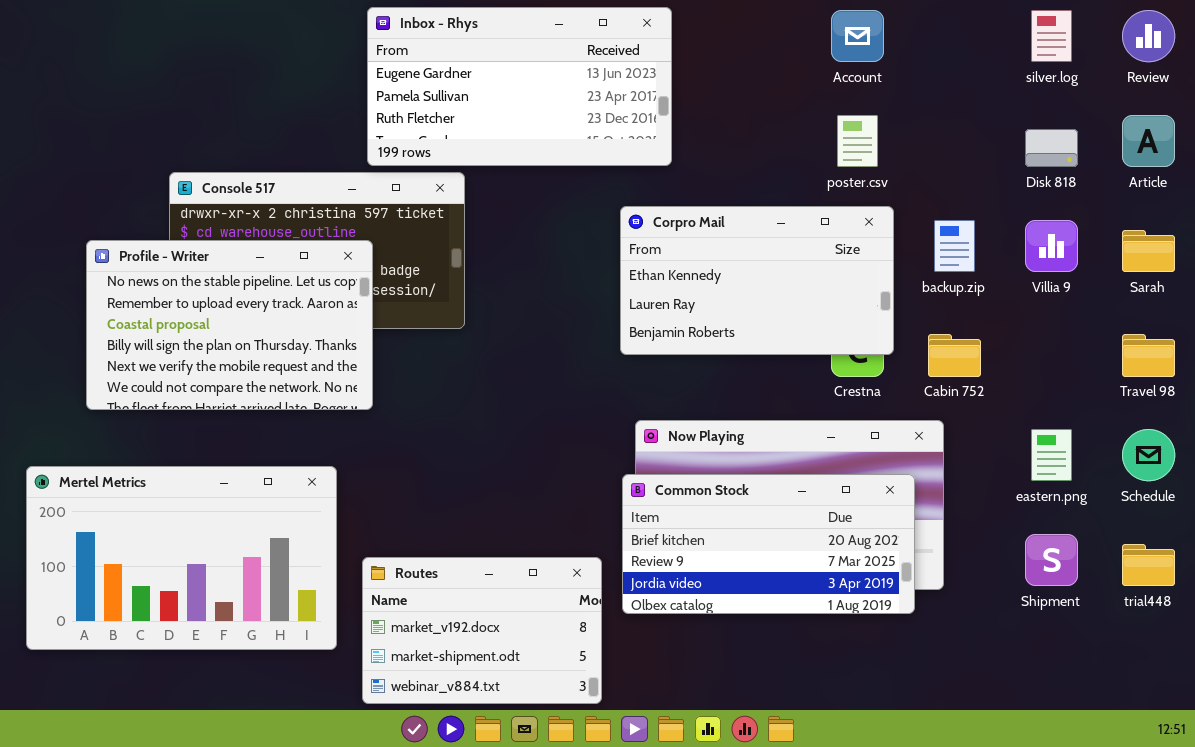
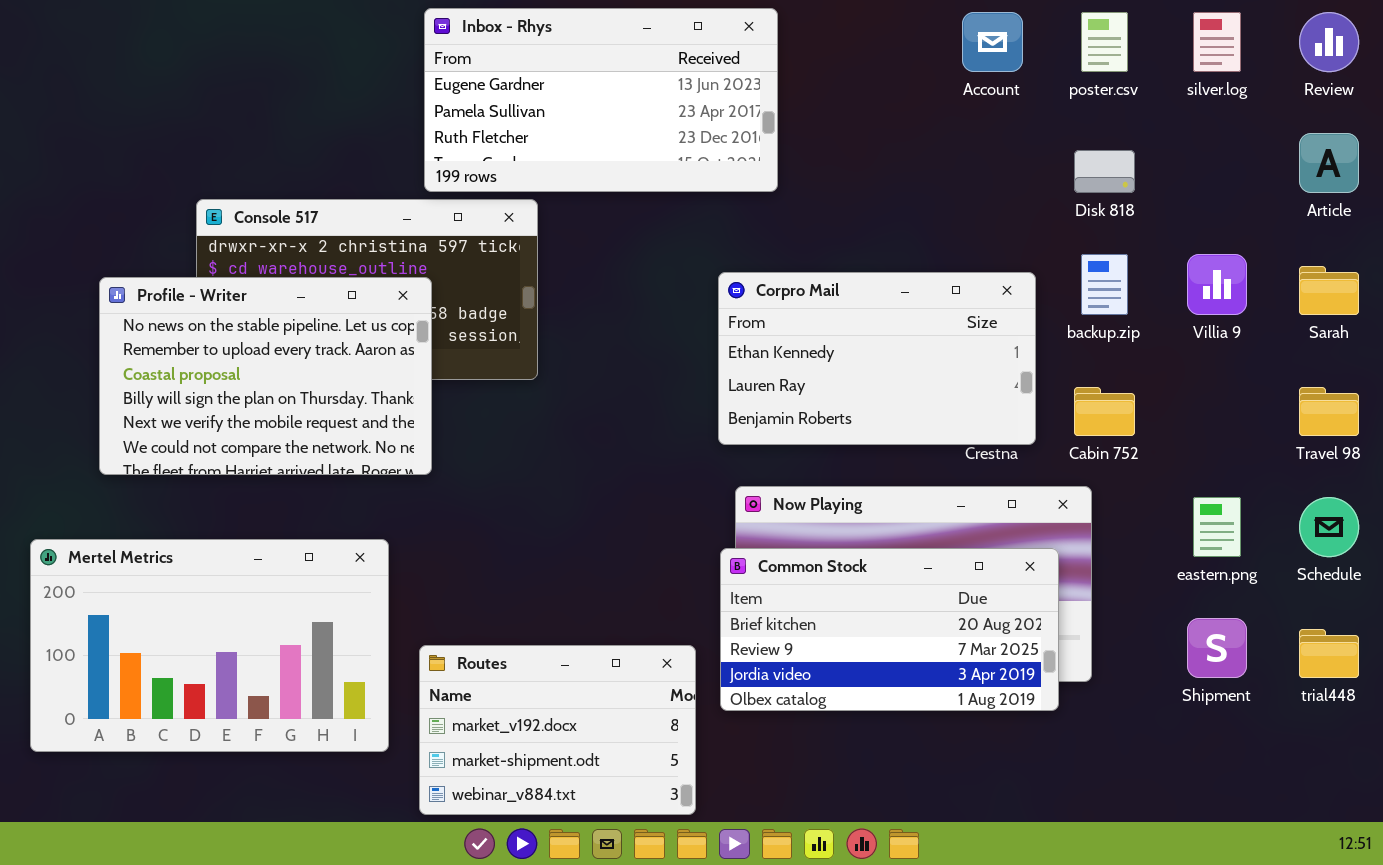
poster.csv: [837,115,878,167] -> [1081,12,1128,72], moved
Disk 818: [1025,129,1078,167] -> [1074,150,1135,193], moved
Corpro Mail: [620,206,894,355] -> [718,272,1036,445], moved

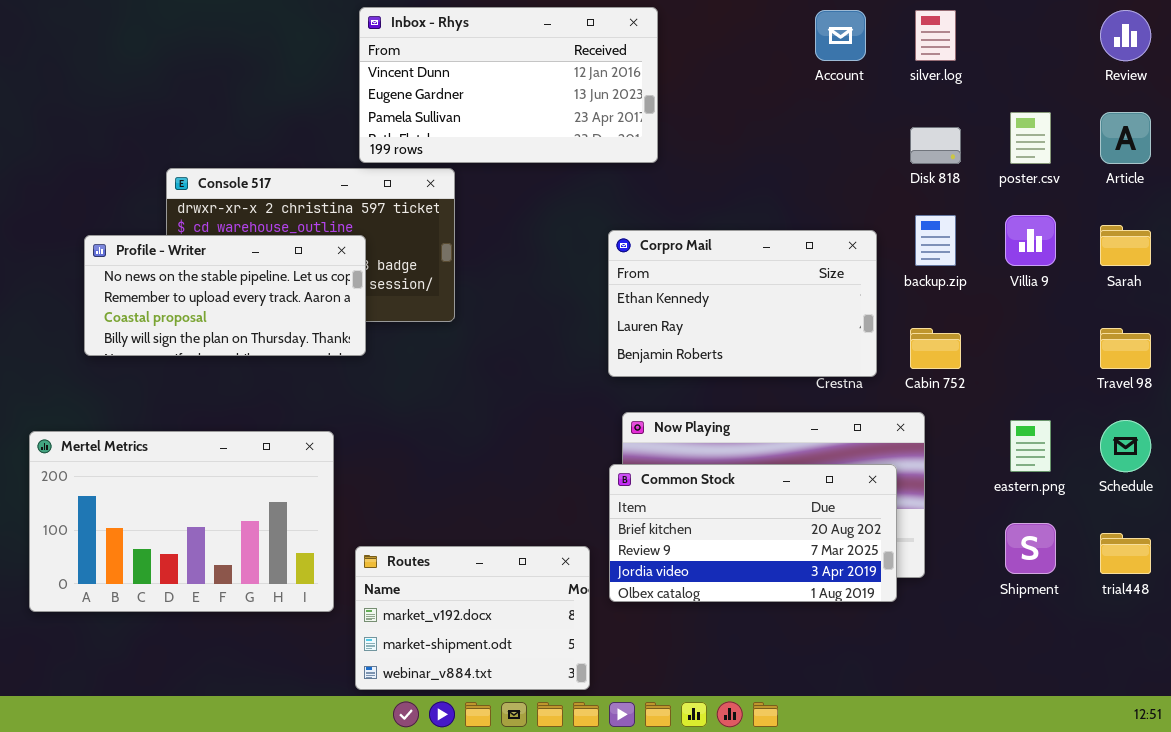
Inbox - Rhys: [424,8,778,192] -> [359,7,658,163], scrolled up 1 row
poster.csv: [1081,12,1128,72] -> [1010,112,1051,164], moved
silver.log: [1193,12,1241,72] -> [915,10,956,61], moved
Profile - Writer: [99,277,432,475] -> [84,235,366,356], resized
Mertel Metrics: [30,539,389,752] -> [29,431,334,612], moved

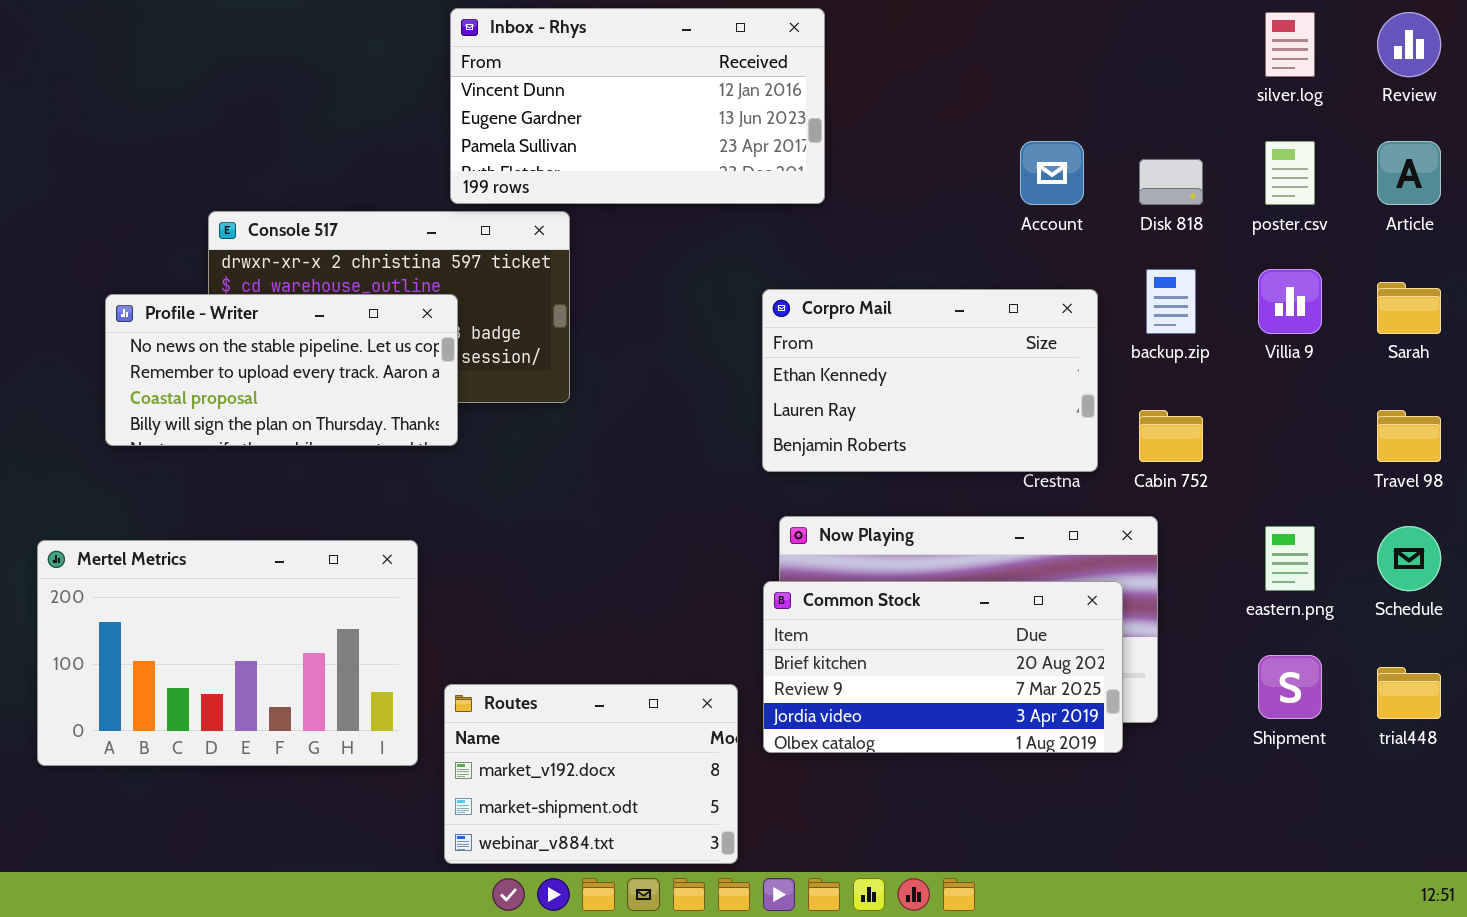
Account: [815,10,866,61] -> [1020,141,1084,205], moved
silver.log: [915,10,956,61] -> [1265,12,1315,77], moved

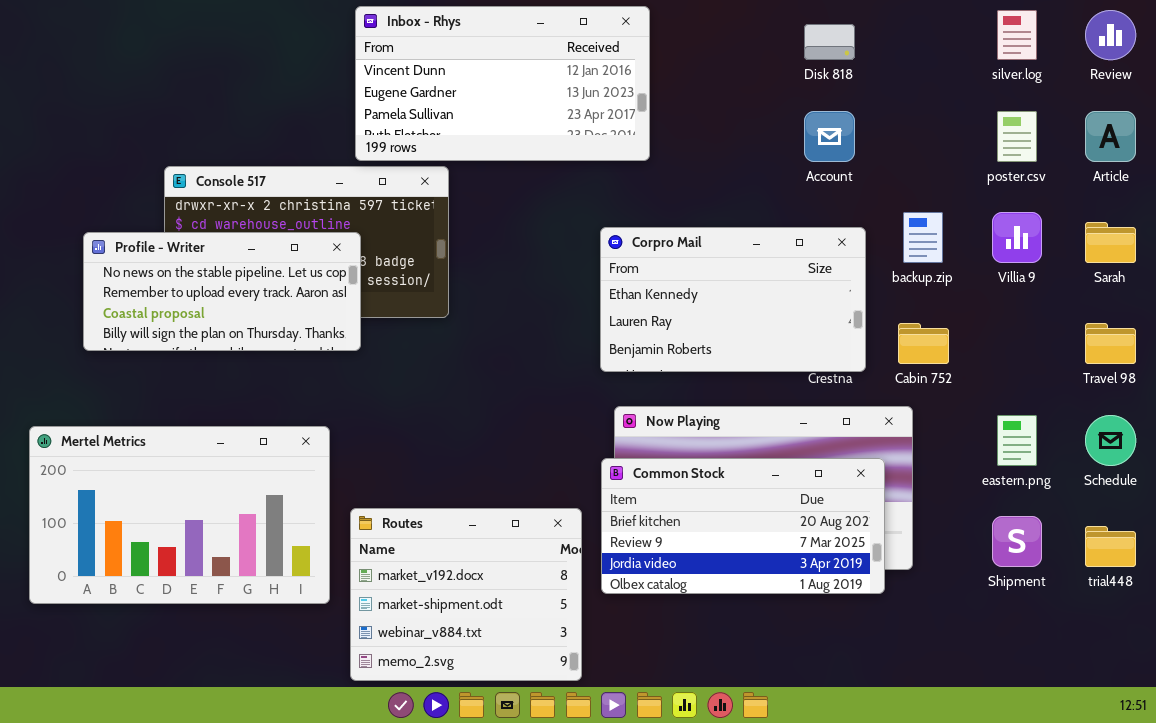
Disk 818: [1139,159,1203,205] -> [804,24,855,60], moved
Routes: [444,684,738,864] -> [350,508,582,681], resized

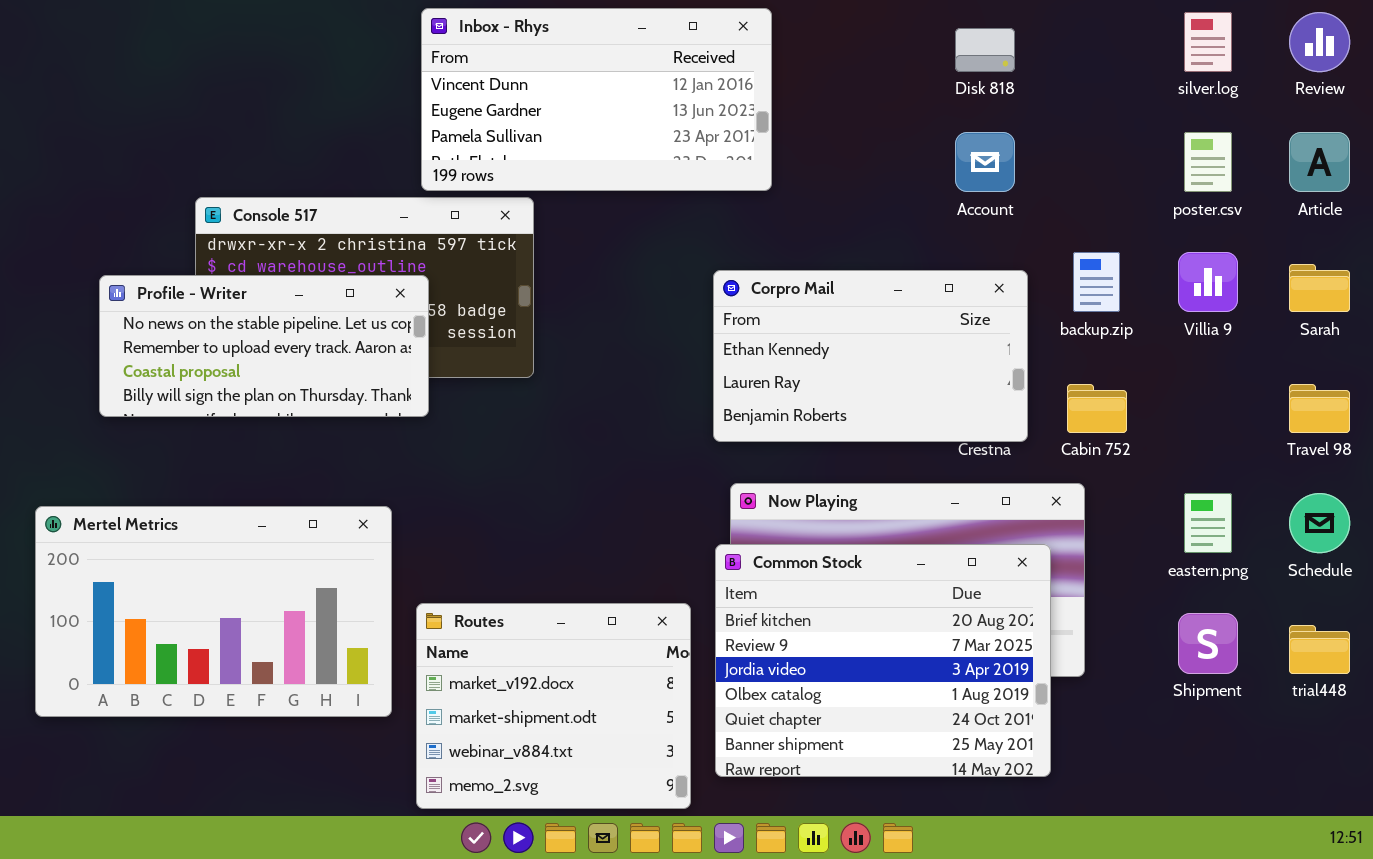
Common Stock: [601,458,885,594] -> [715,544,1051,777], resized

